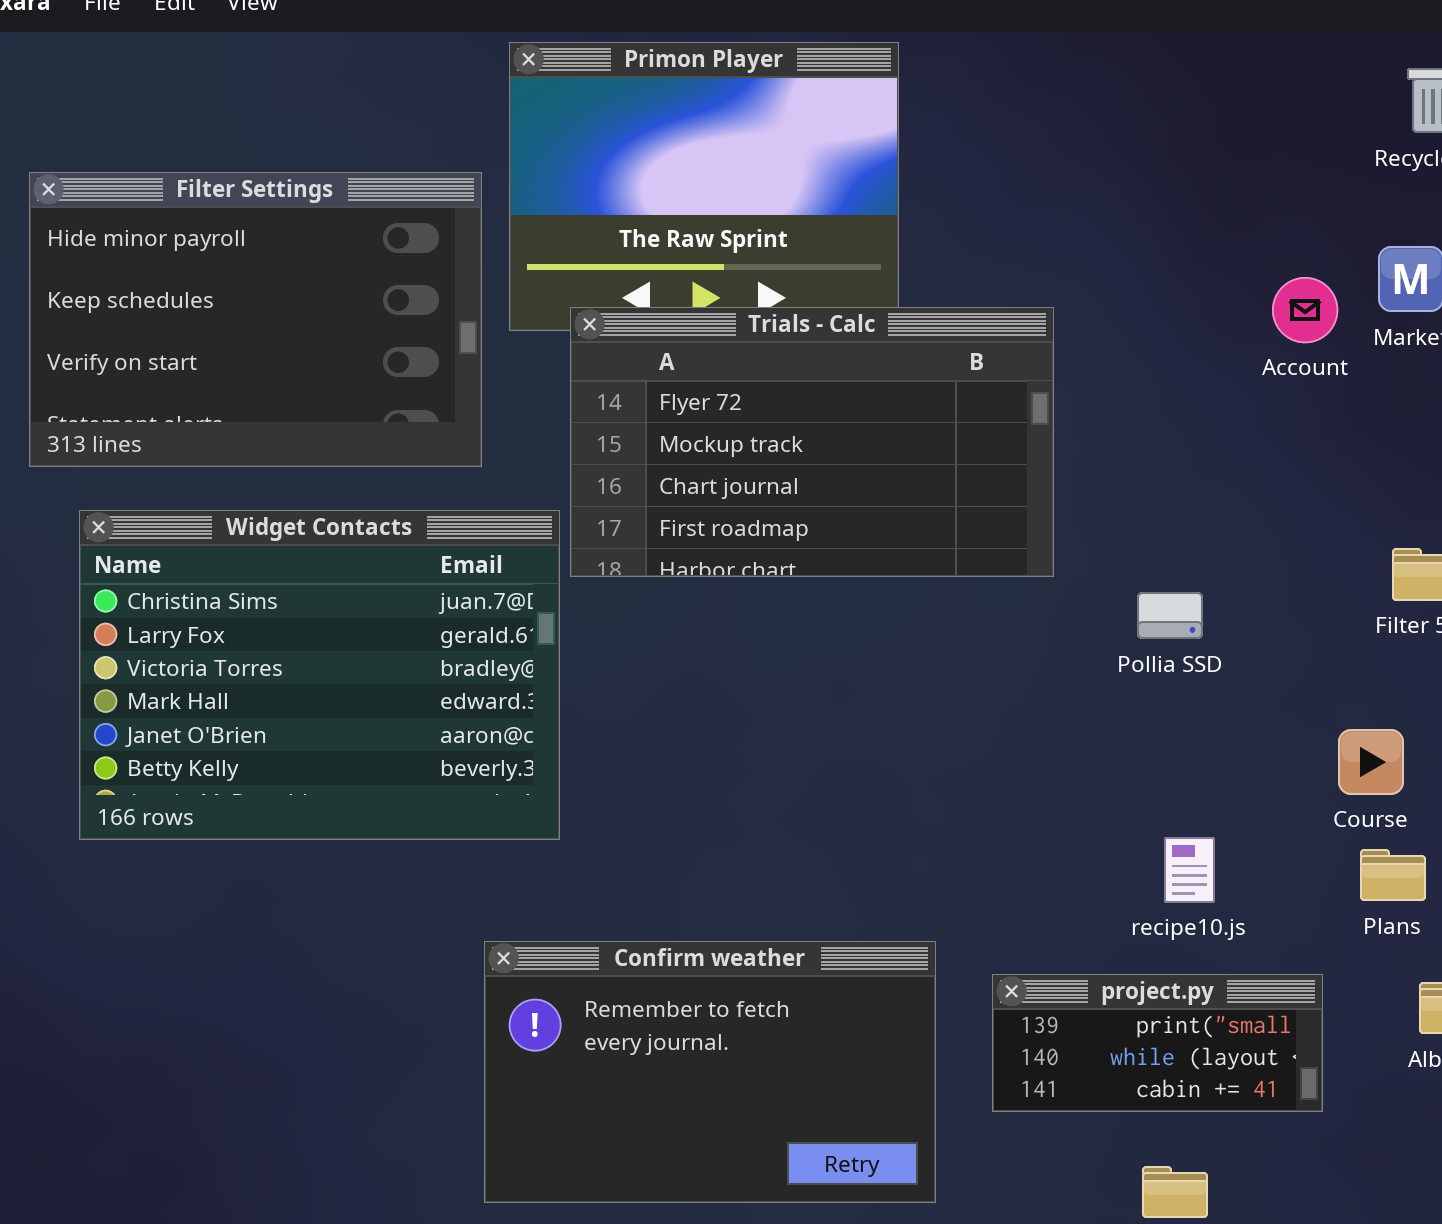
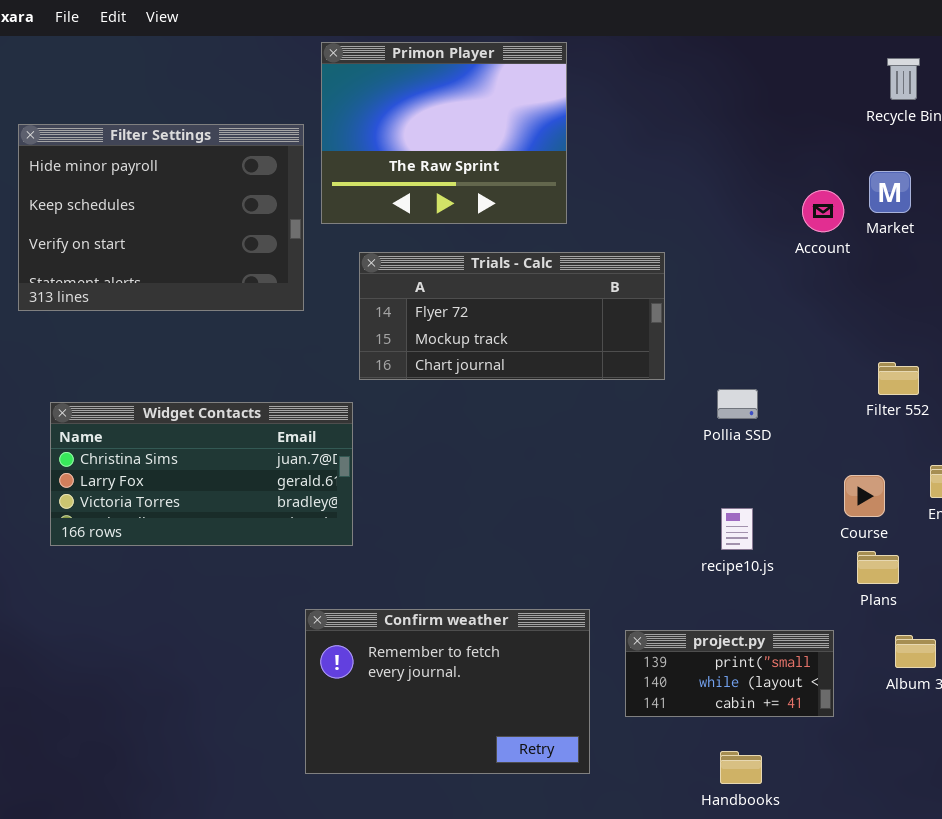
Trials - Calc: [570,307,1054,577] -> [359,252,665,380], resized
Widget Contacts: [79,510,560,840] -> [50,402,353,546], resized
recipe10.js: [1164,837,1215,903] -> [721,508,753,550], moved

